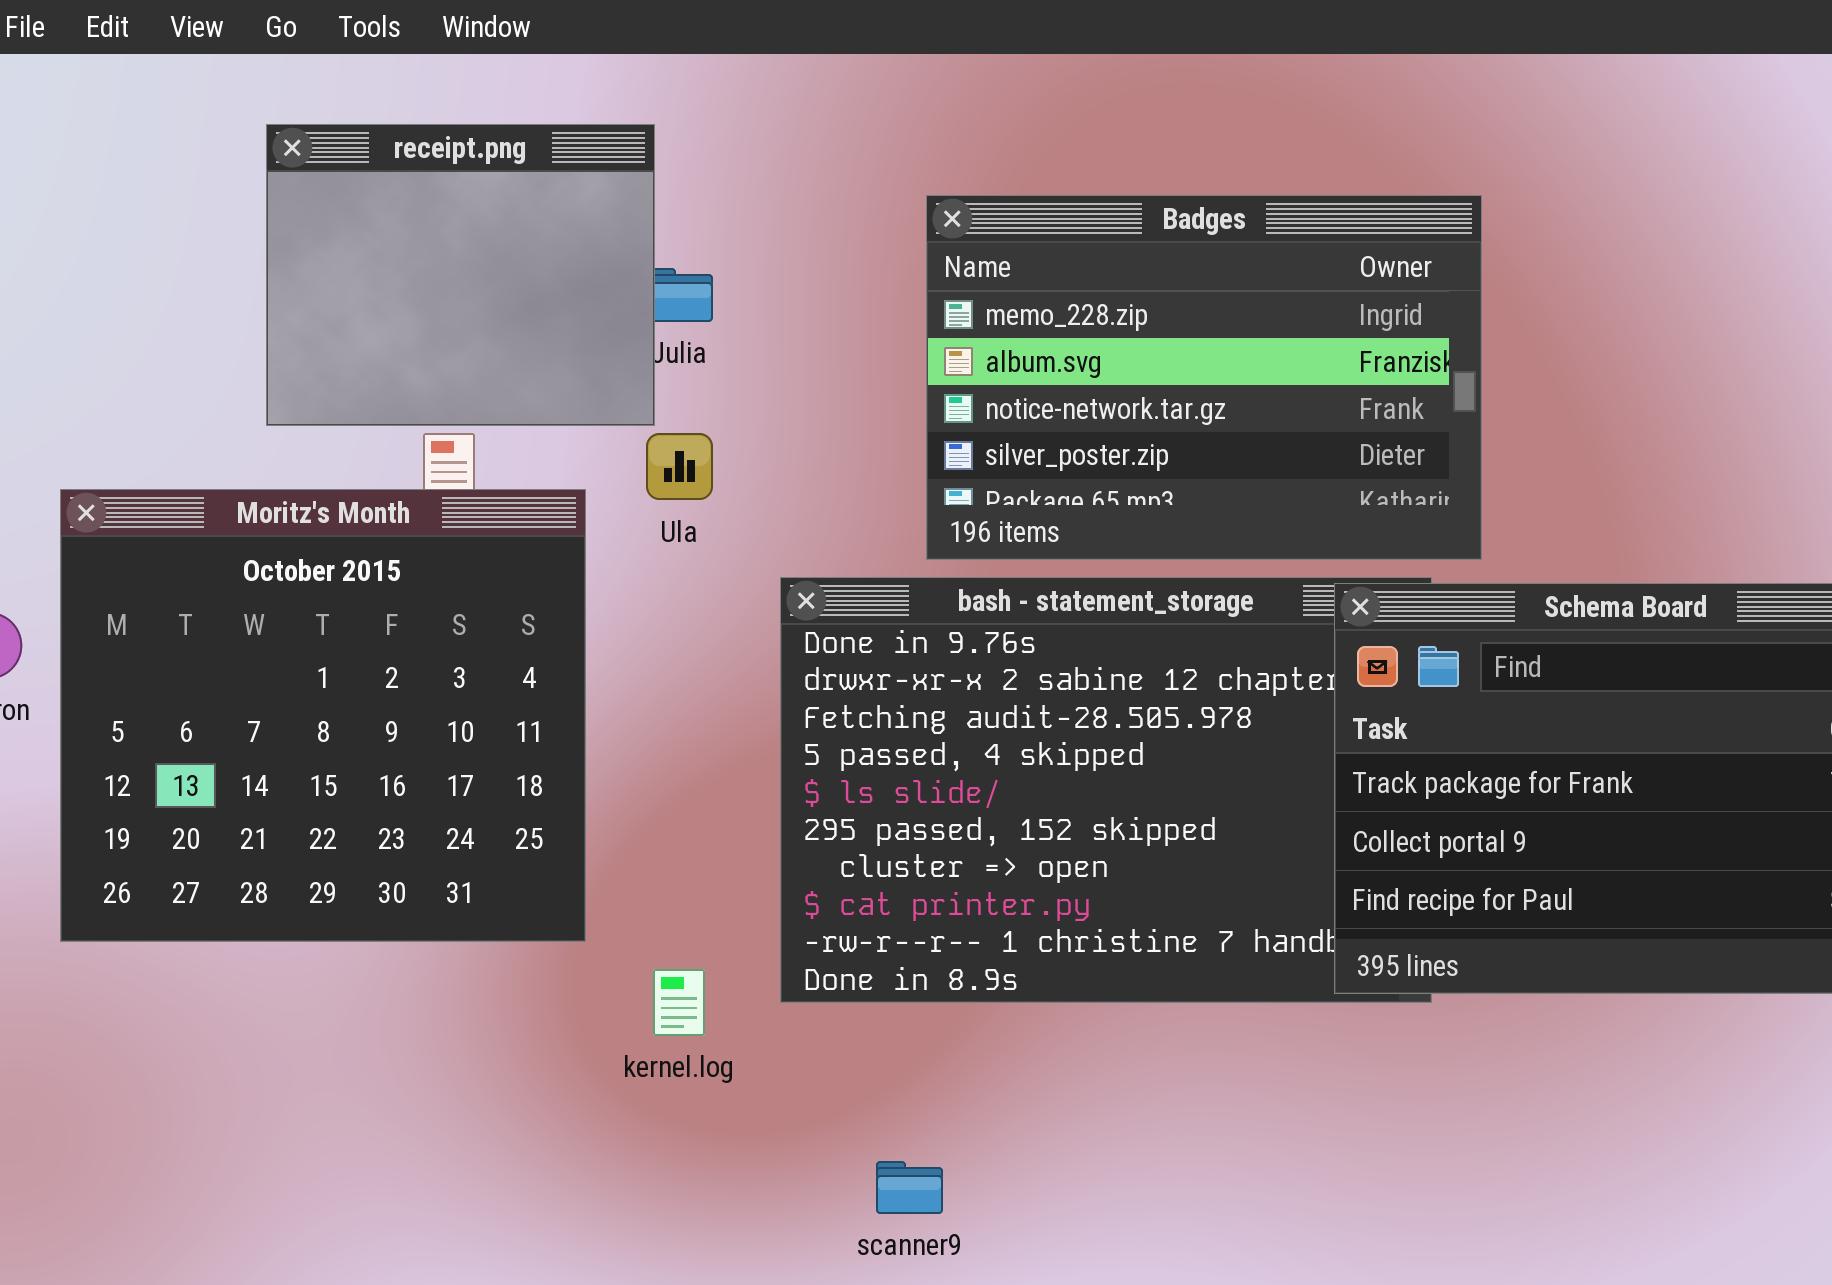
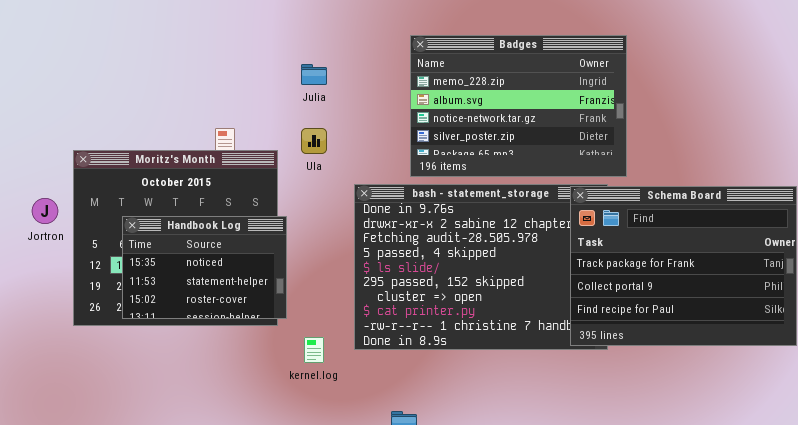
receipt.png: [266,124,655,426] -> none, closed
Handbook Log: none -> [122,216,287,319], opened

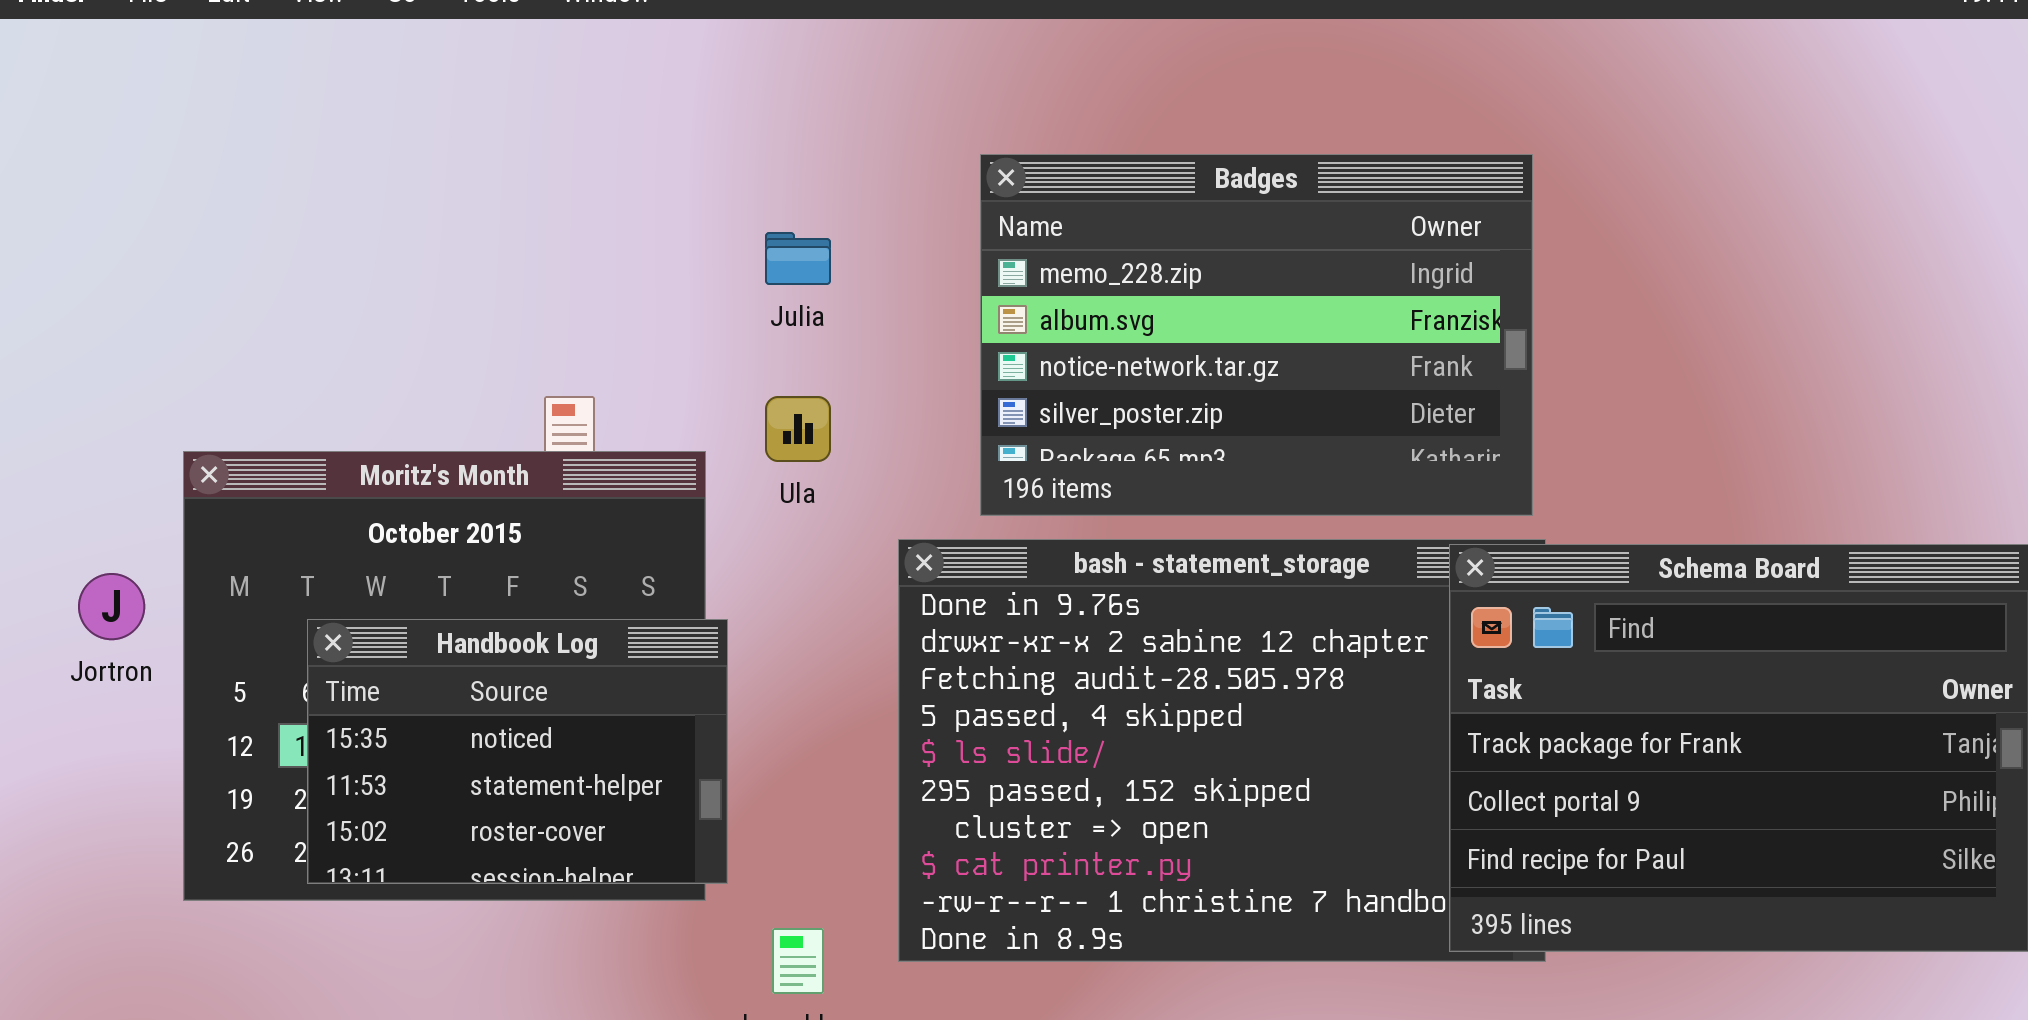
Badges: [410,35,627,177] -> [980,154,1533,516], moved

